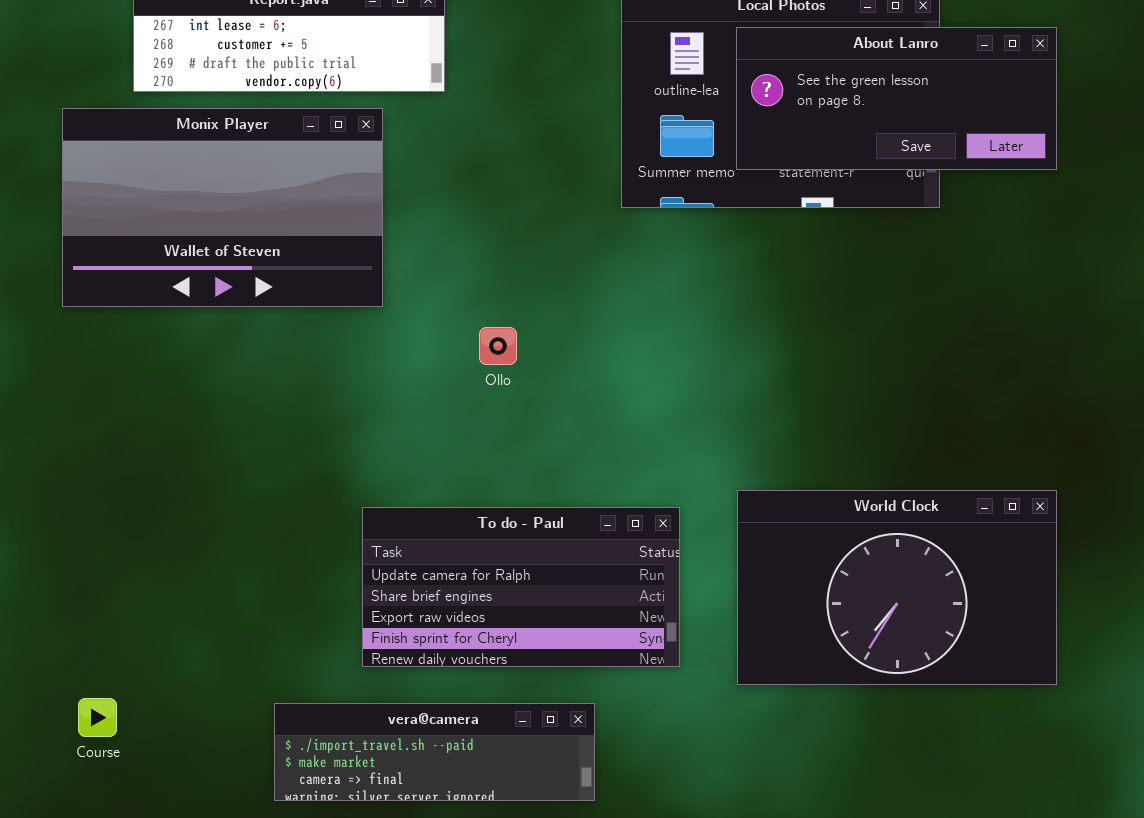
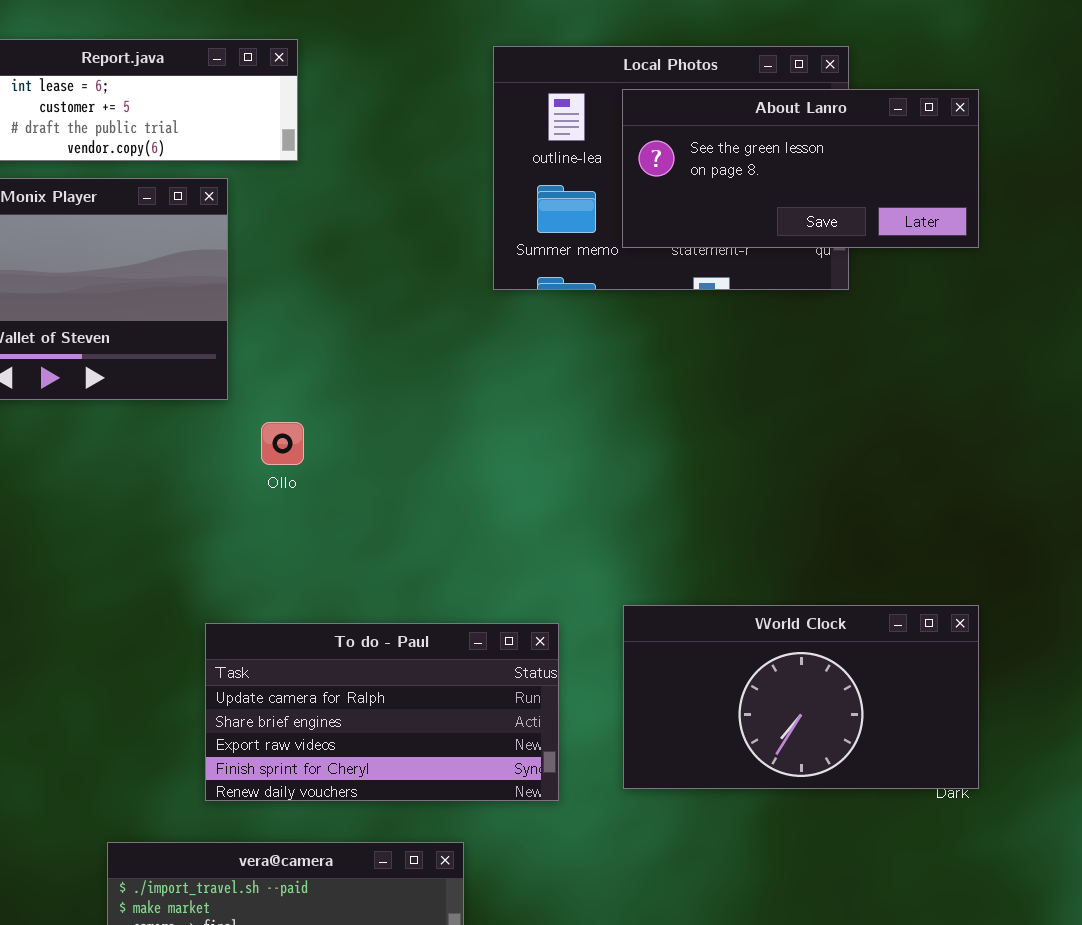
Ollo: [479,327,517,365] -> [261,422,304,465], moved
World Clock: [737,490,1057,685] -> [623,605,979,789], resized

